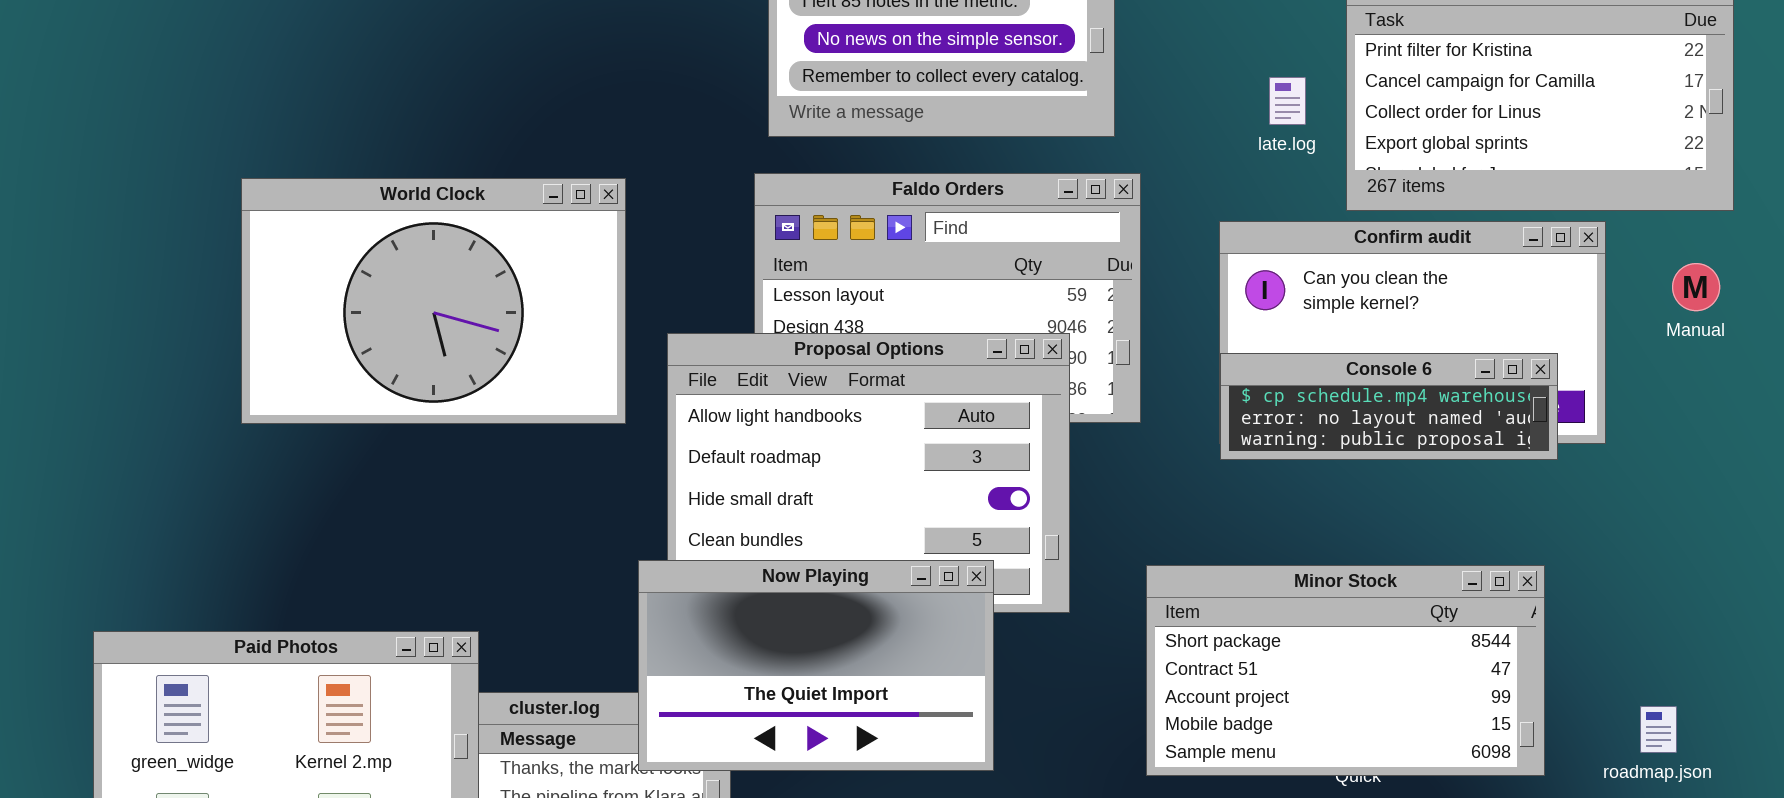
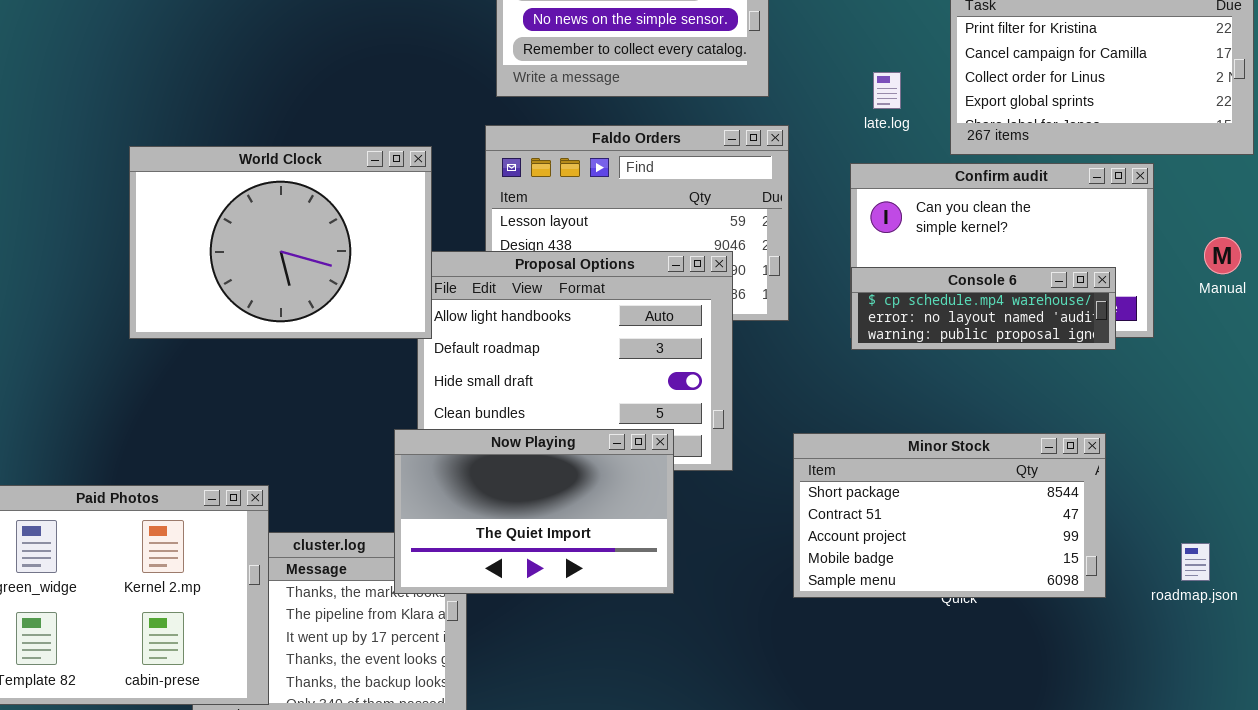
late.log: [1269,77,1306,125] -> [873,72,901,109], moved
World Clock: [241,178,626,424] -> [129,146,432,339], moved
Manual: [1672,263,1720,311] -> [1204,237,1241,274], moved

